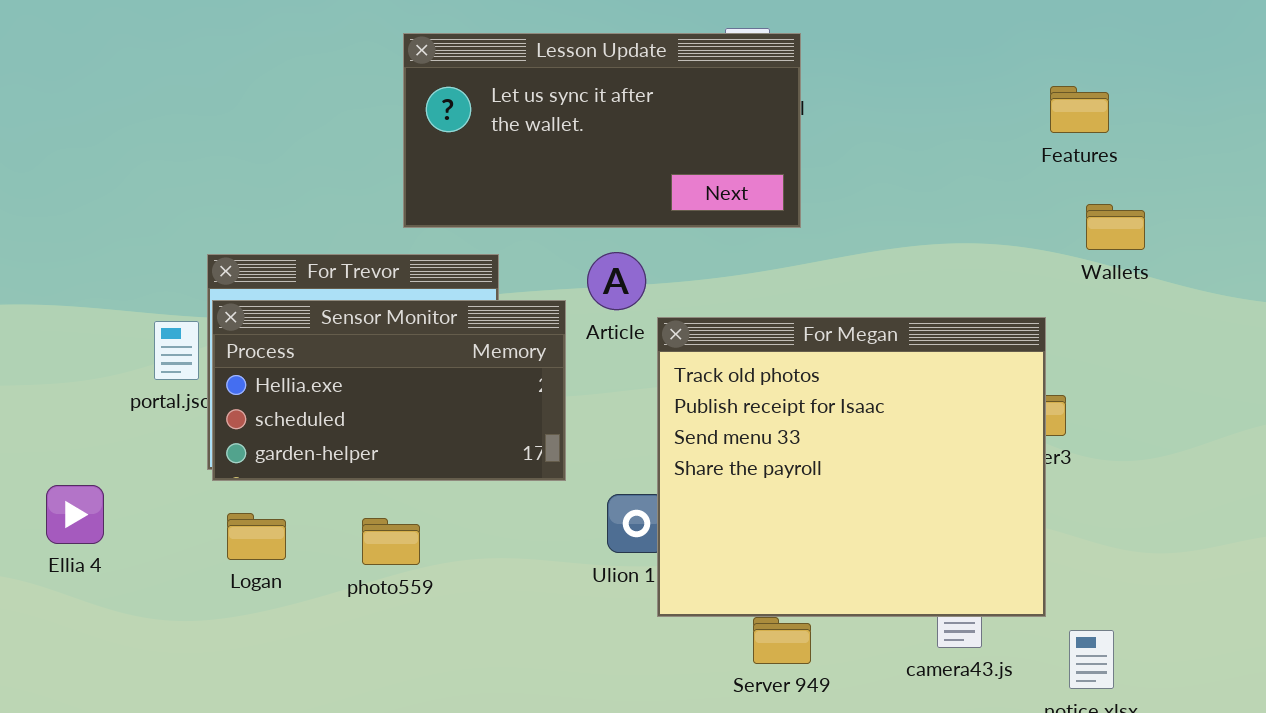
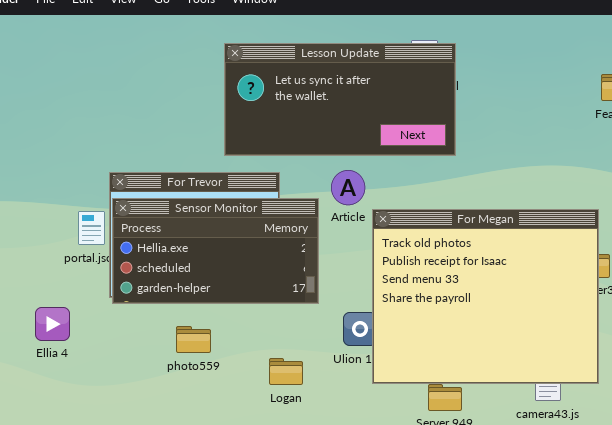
Ellia 4: [46,485,104,544] -> [35,307,70,341], moved
Logan: [227,513,286,560] -> [269,358,303,385], moved
photo559: [362,518,420,565] -> [176,326,211,353], moved

